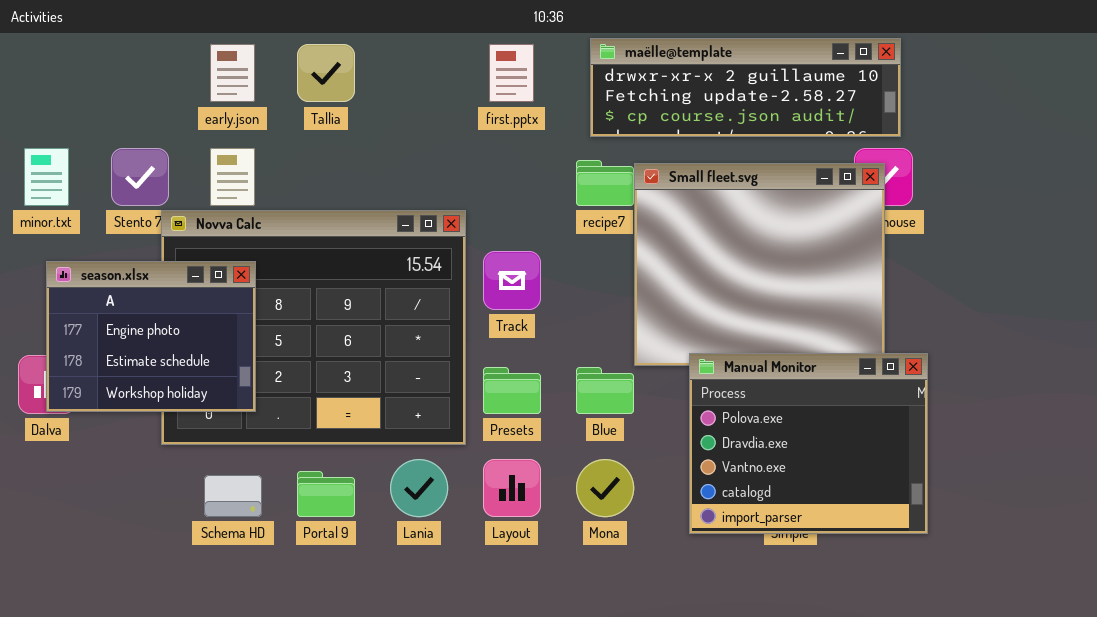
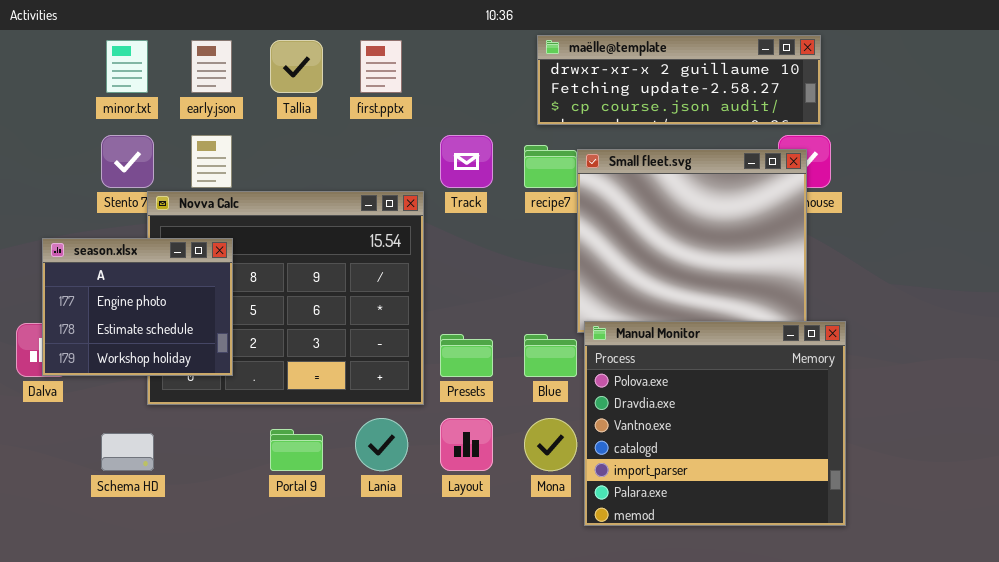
first.pptx: [489,44,534,102] -> [360,40,402,93], moved
minor.txt: [24,148,69,206] -> [106,40,148,93], moved
Track: [483,251,541,310] -> [440,135,493,188], moved
Manual Monitor: [689,353,928,534] -> [584,321,846,526], resized
Schema HD: [204,475,262,517] -> [101,433,154,471], moved

